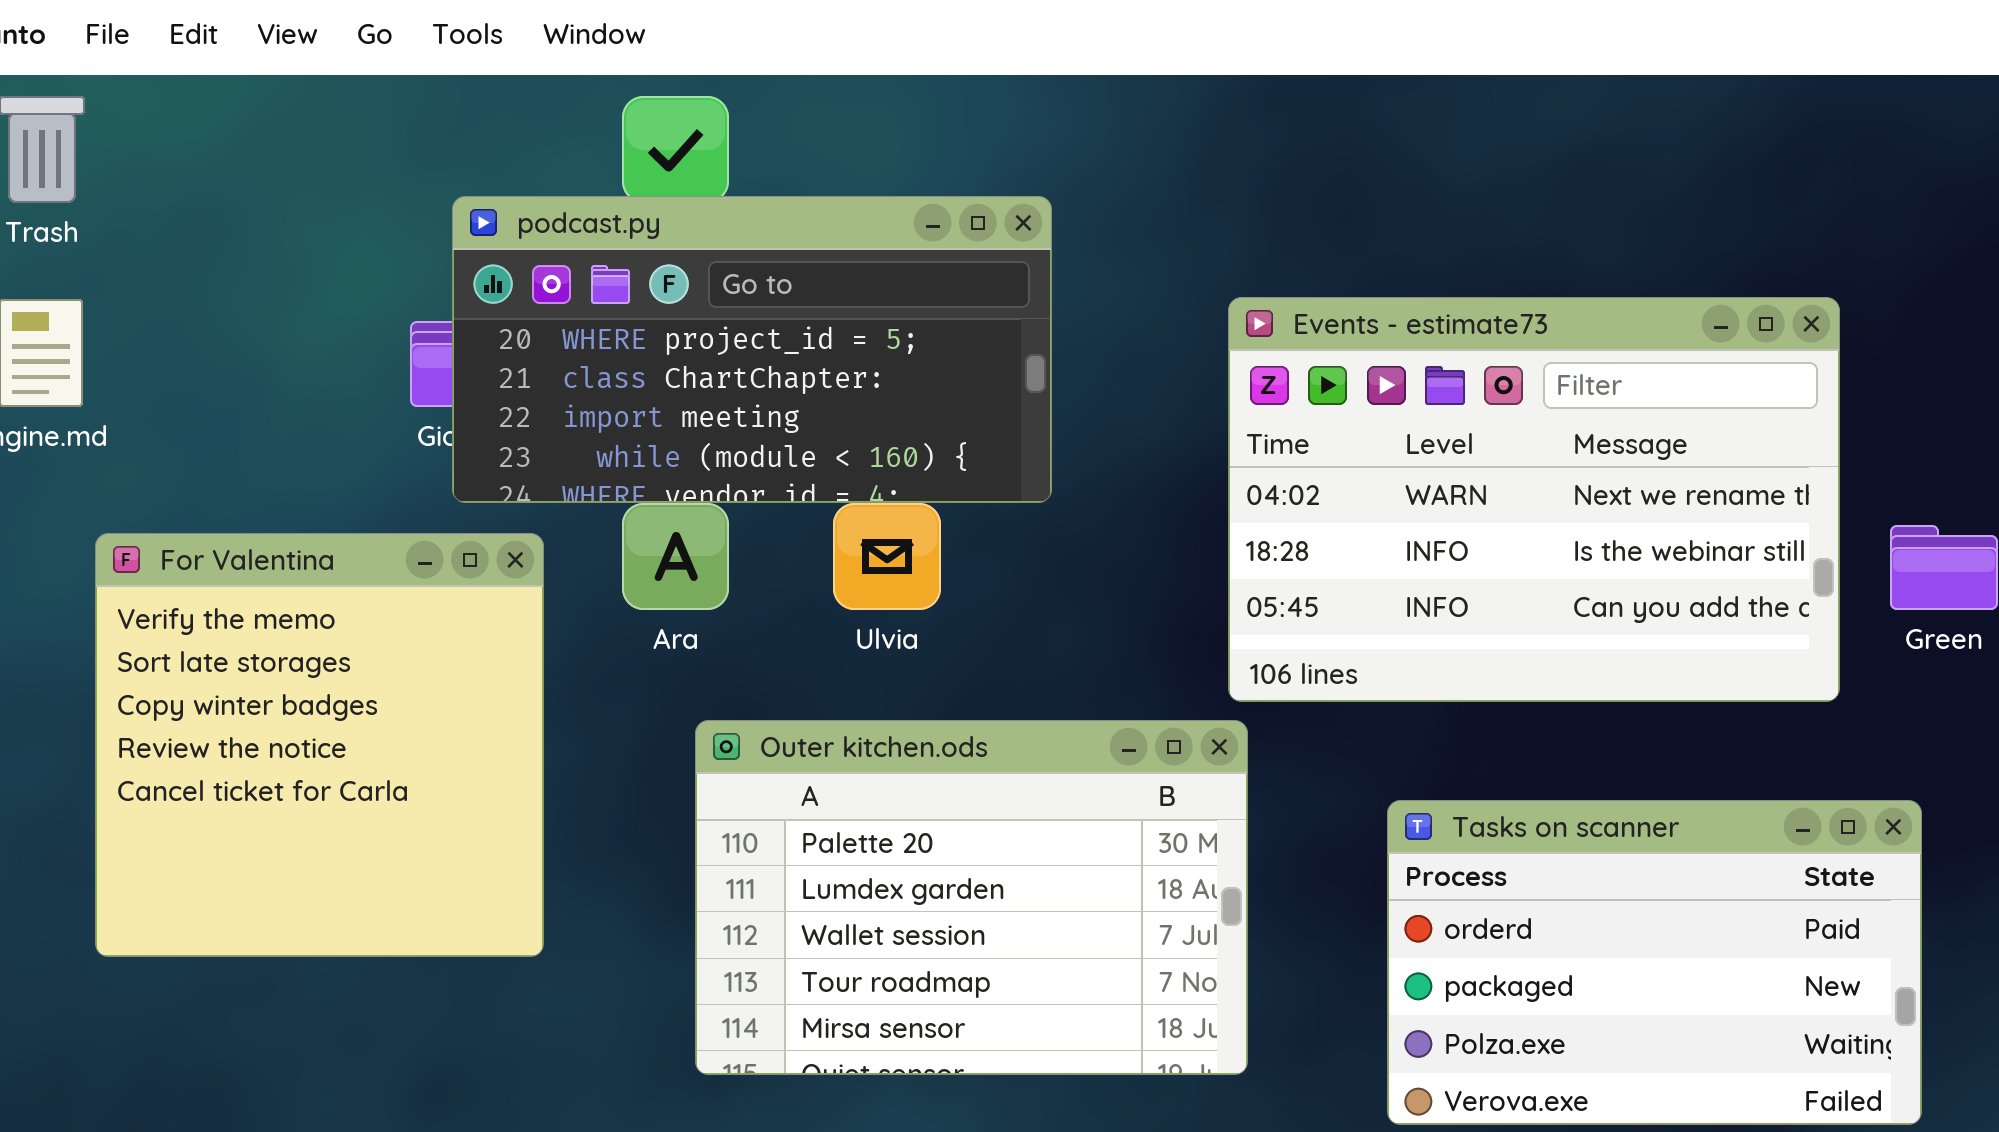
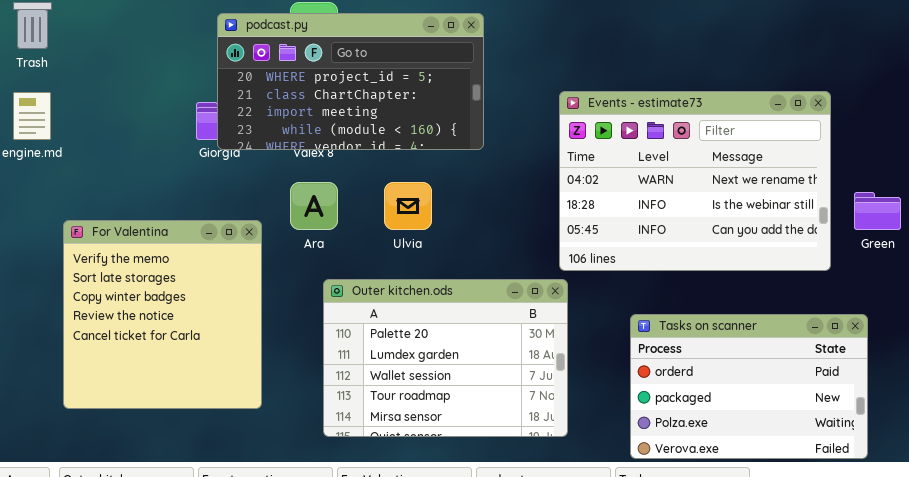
podcast.py: [452,196,1052,503] -> [217,13,484,150], moved
For Valentina: [95,533,544,957] -> [63,220,262,409], moved

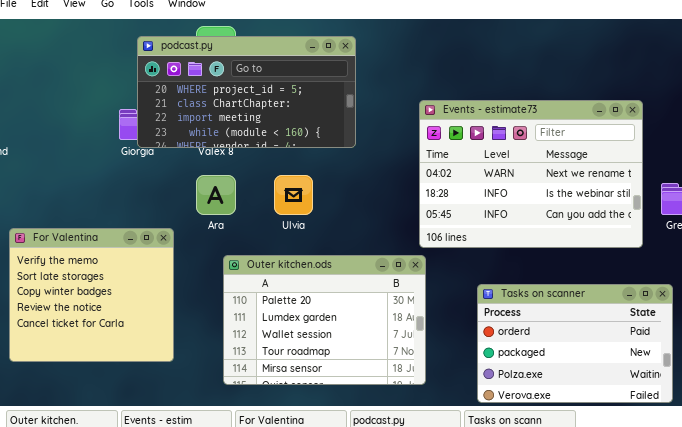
For Valentina: [63,220,262,409] -> [9,228,174,362], resized

